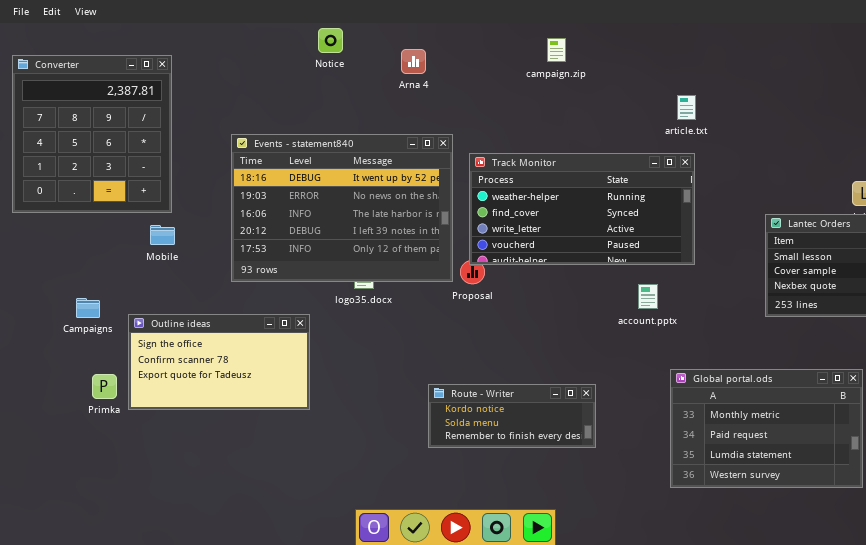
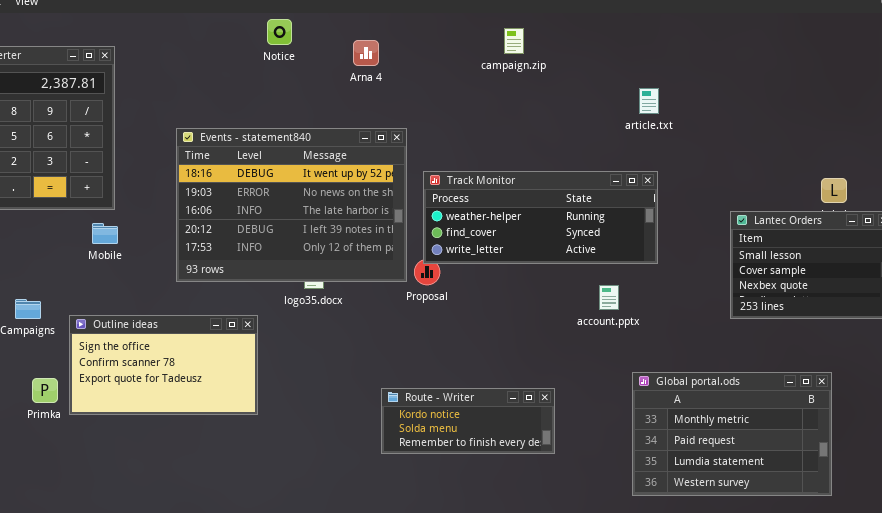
Track Monitor: [469,153,695,265] -> [423,171,658,264], resized

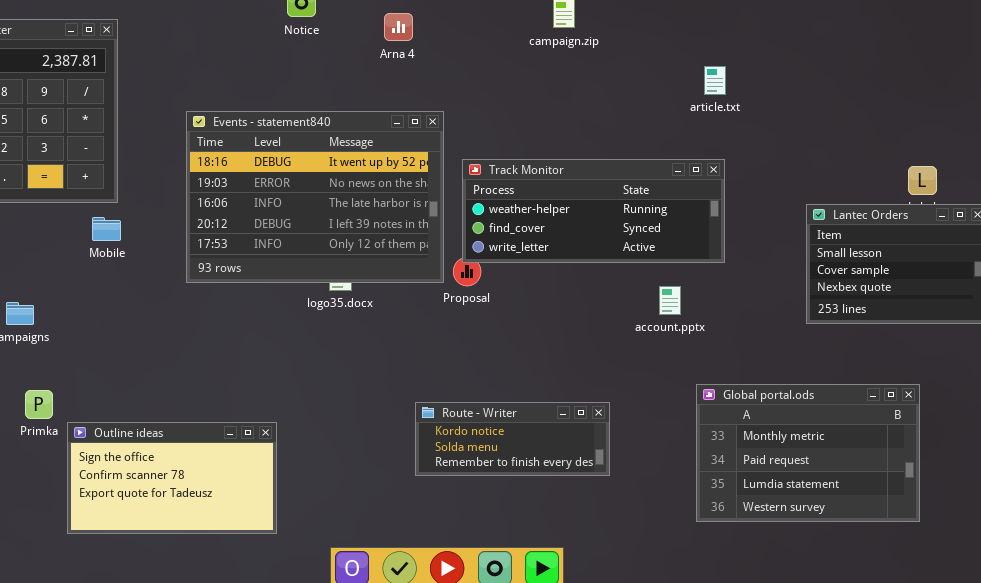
Outline ideas: [69,315,258,415] -> [67,422,277,534], moved

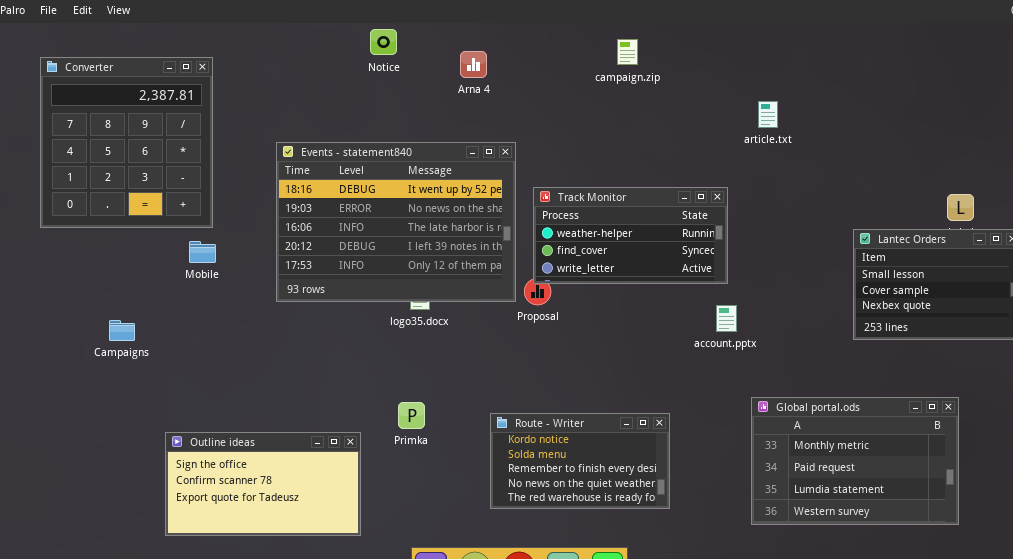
Track Monitor: [462,159,725,263] -> [533,187,728,284], resized
Primka: [25,390,53,419] -> [398,402,425,429], moved
Route - Writer: [415,402,610,476] -> [490,413,670,509], resized

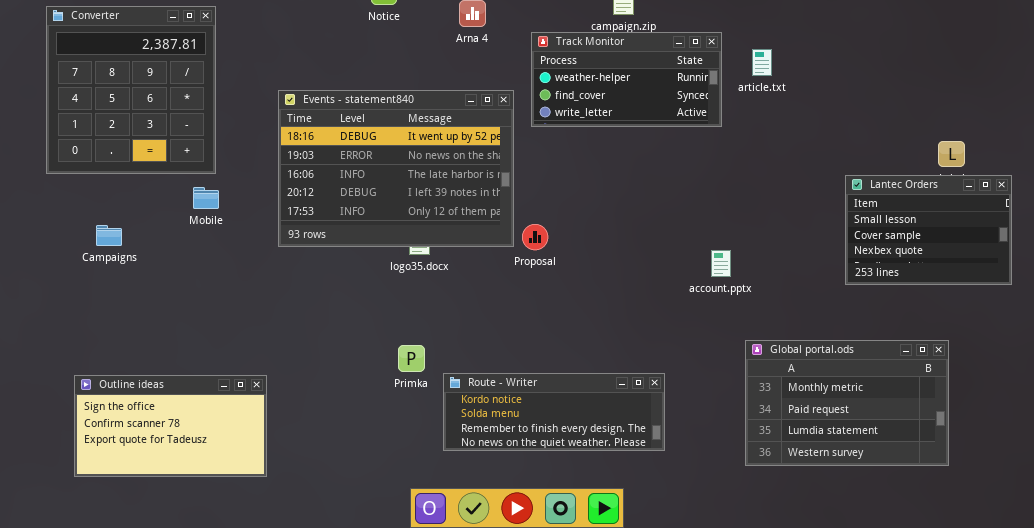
Track Monitor: [533,187,728,284] -> [531,32,722,127], moved
Campaigns: [109,320,135,341] -> [96,225,122,246], moved
Route - Writer: [490,413,670,509] -> [443,373,665,451], resized
Outline ideas: [165,432,361,536] -> [74,375,267,477], moved

